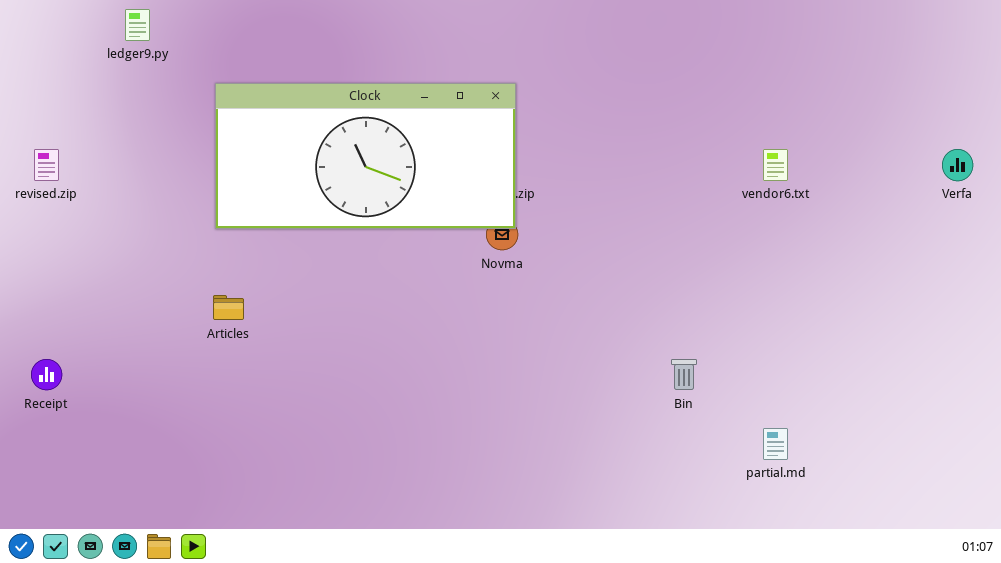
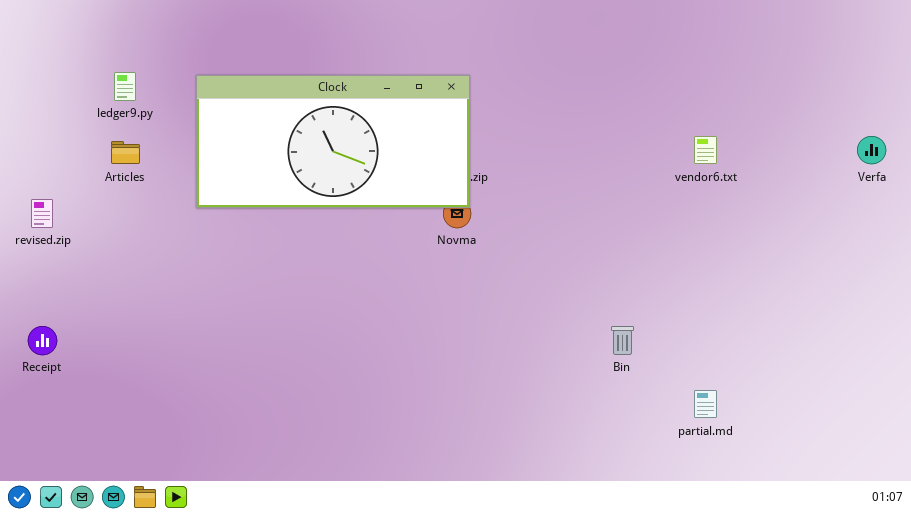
ledger9.py: [125,9,150,41] -> [114,72,136,101], moved
revised.zip: [34,149,59,181] -> [31,199,53,228], moved
Articles: [213,295,244,320] -> [111,141,140,164], moved

